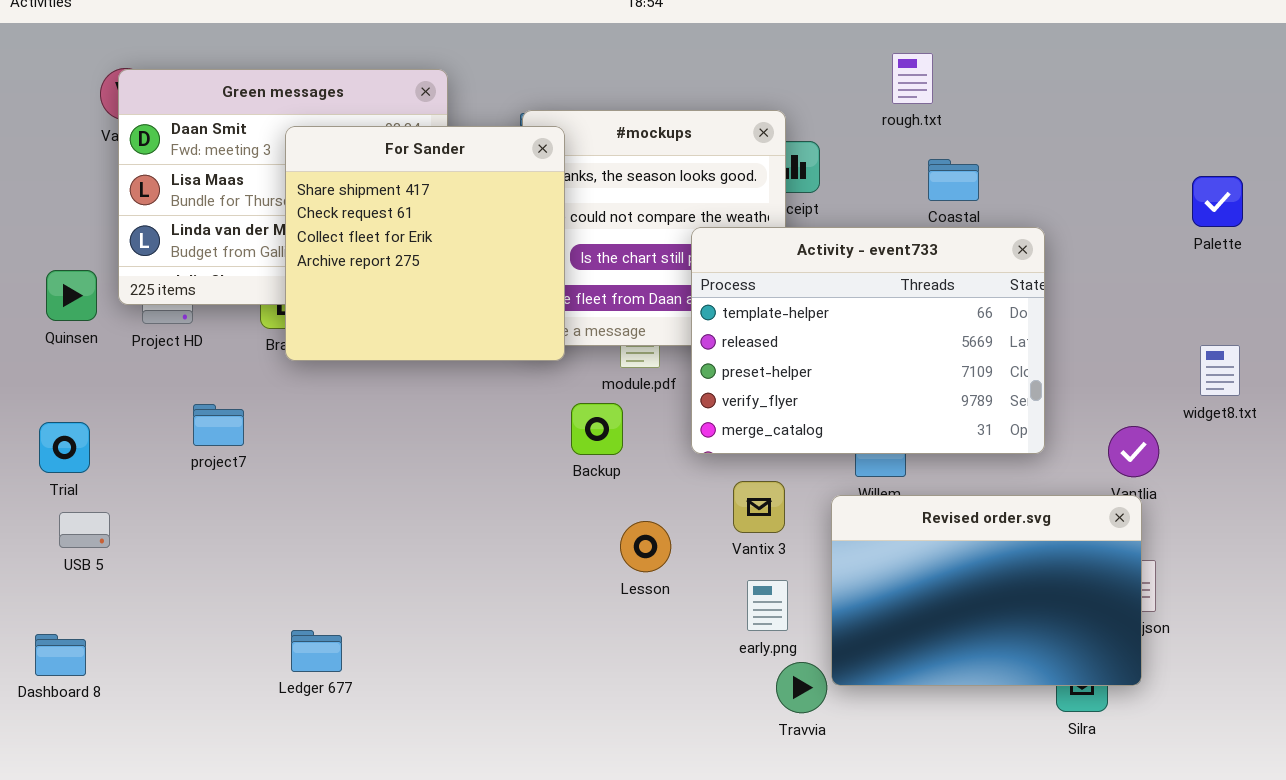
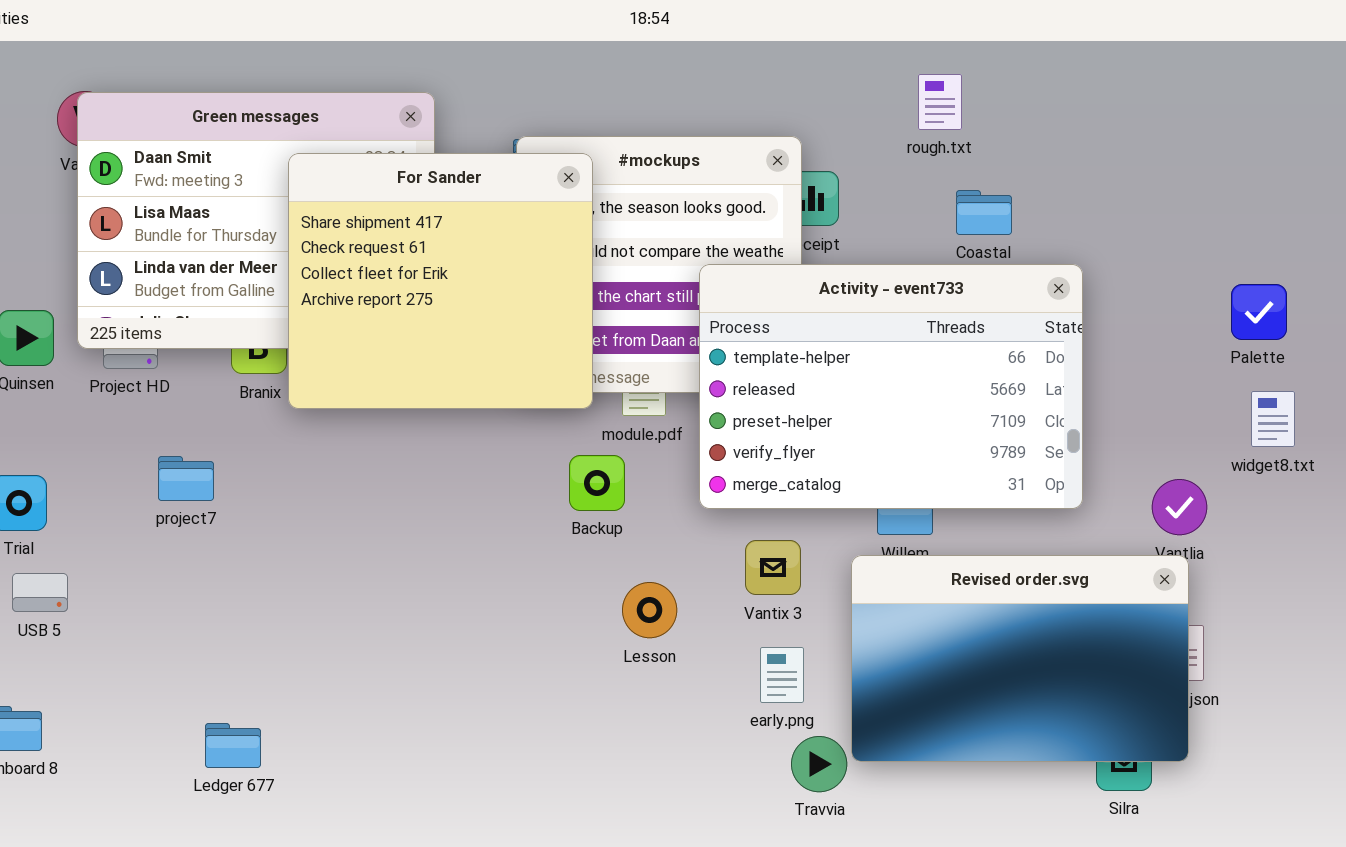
For Sander: [285,126,565,361] -> [288,153,593,409], moved
Palette: [1192,176,1243,227] -> [1231,284,1287,340], moved
Ledger 677: [291,630,342,672] -> [205,723,261,768], moved

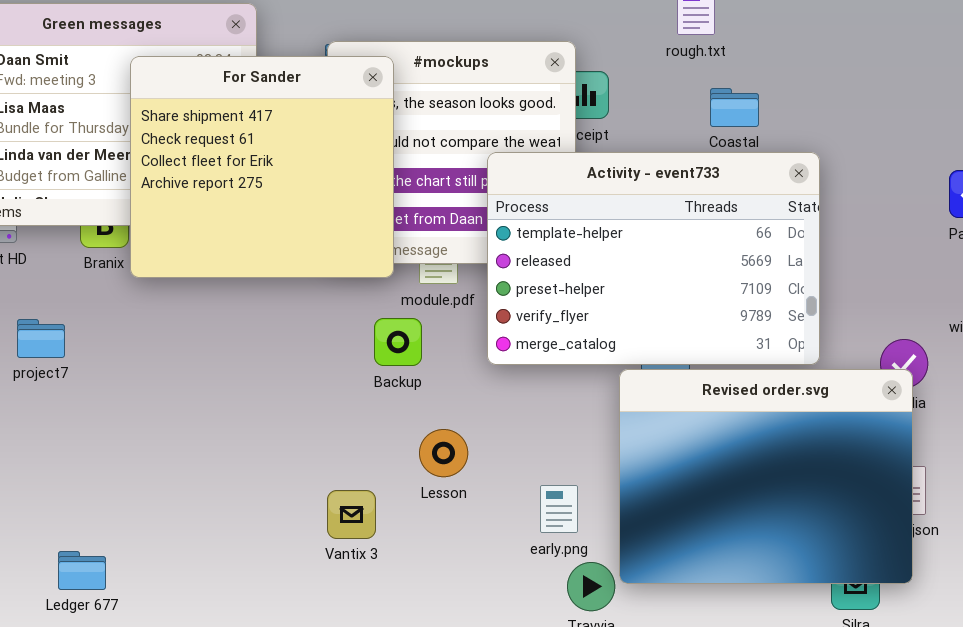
Vantix 3: [745,540,801,595] -> [327,490,376,539], moved
Revised order.svg: [851,555,1189,762] -> [619,369,913,584], resized

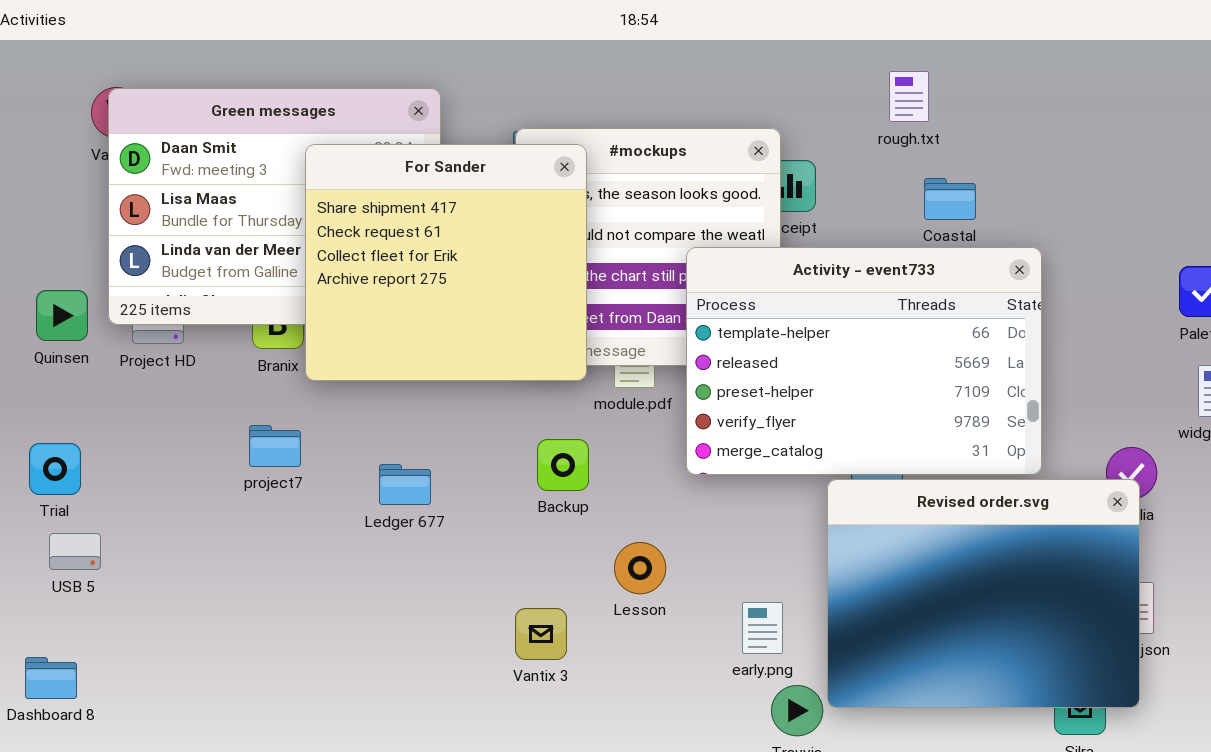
Backup: [374,318,422,366] -> [537,439,589,491], moved
project7: [17,319,65,358] -> [249,425,301,467], moved
Ledger 677: [58,551,106,590] -> [379,464,431,505], moved

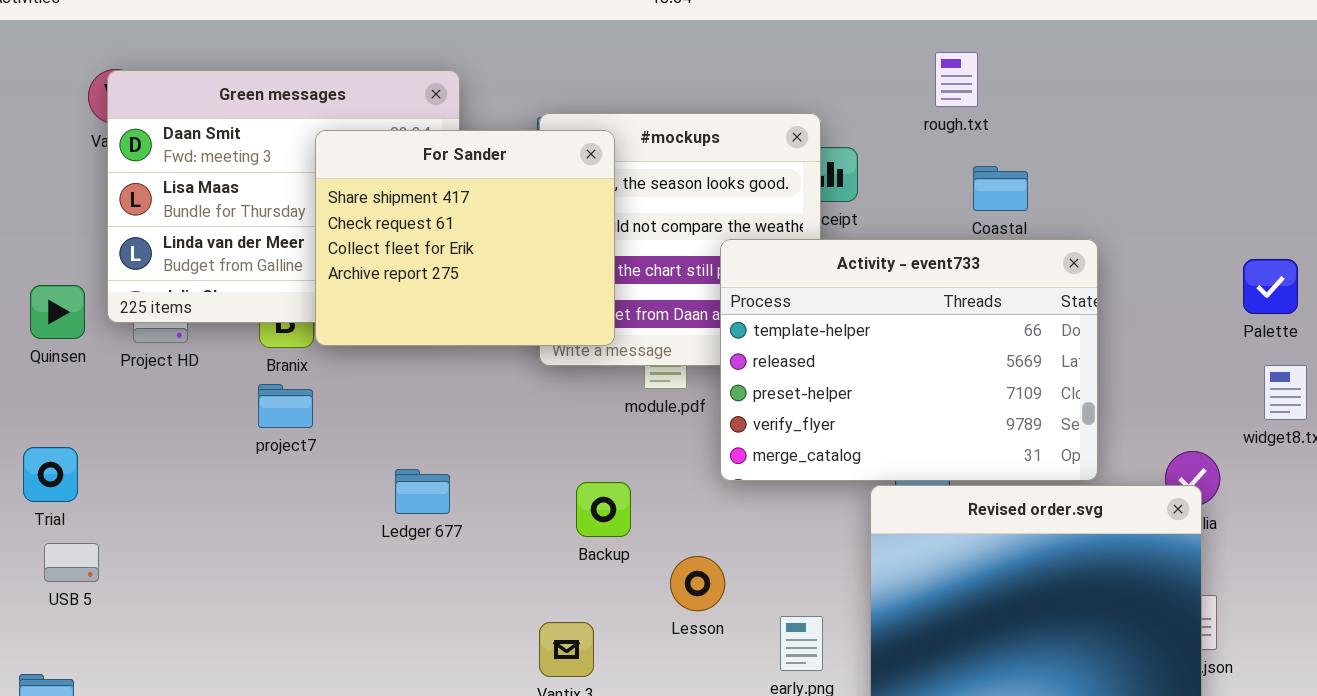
For Sander: [305,144,587,381] -> [315,130,615,346], resized
project7: [249,425,301,467] -> [258,384,313,428], moved
Backup: [537,439,589,491] -> [576,482,631,537], moved
Lesson: [614,542,666,594] -> [670,556,725,611], moved

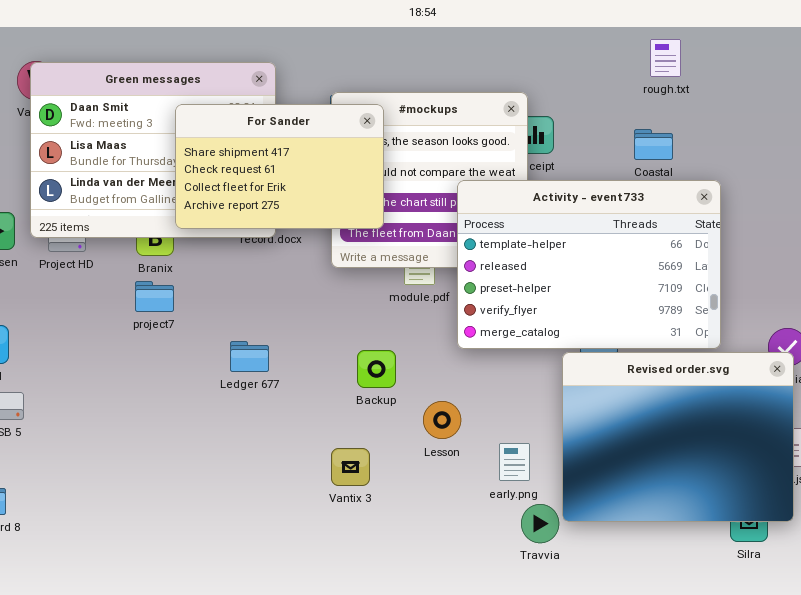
rough.txt: [935,52,978,107] -> [650,39,681,77], moved
For Sander: [315,130,615,346] -> [175,104,384,229], resized

